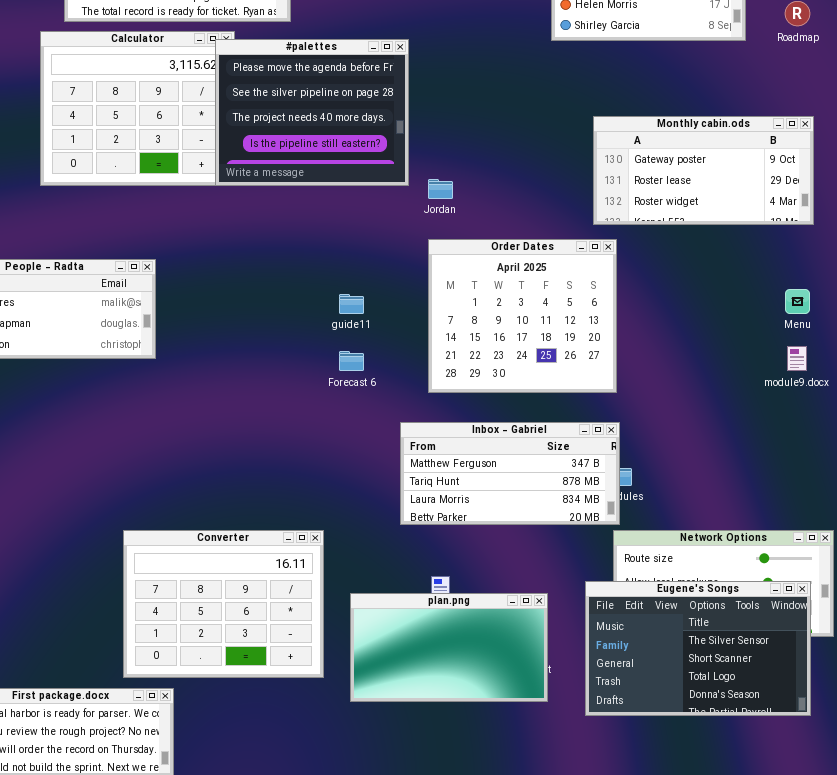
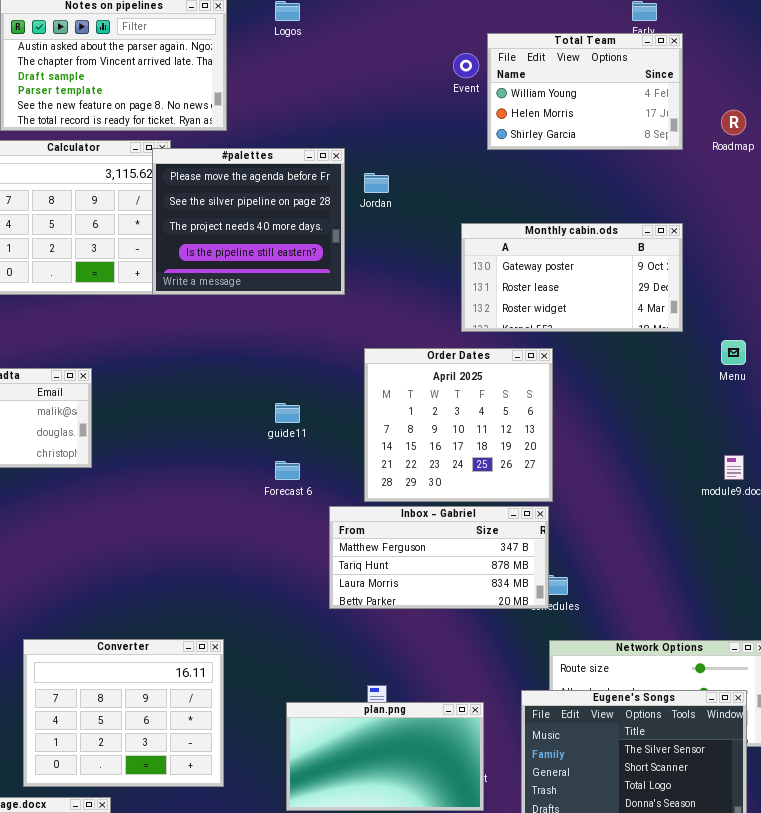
Monthly cabin.ods: [593,116,814,225] -> [461,223,683,332], moved
Jordan: [428,179,453,199] -> [364,173,389,193], moved
Menu: [785,289,810,314] -> [721,340,746,365], moved
Inbox - Gabriel: [400,422,620,525] -> [329,506,549,609], moved
Converter: [123,530,324,678] -> [23,639,224,787], moved

